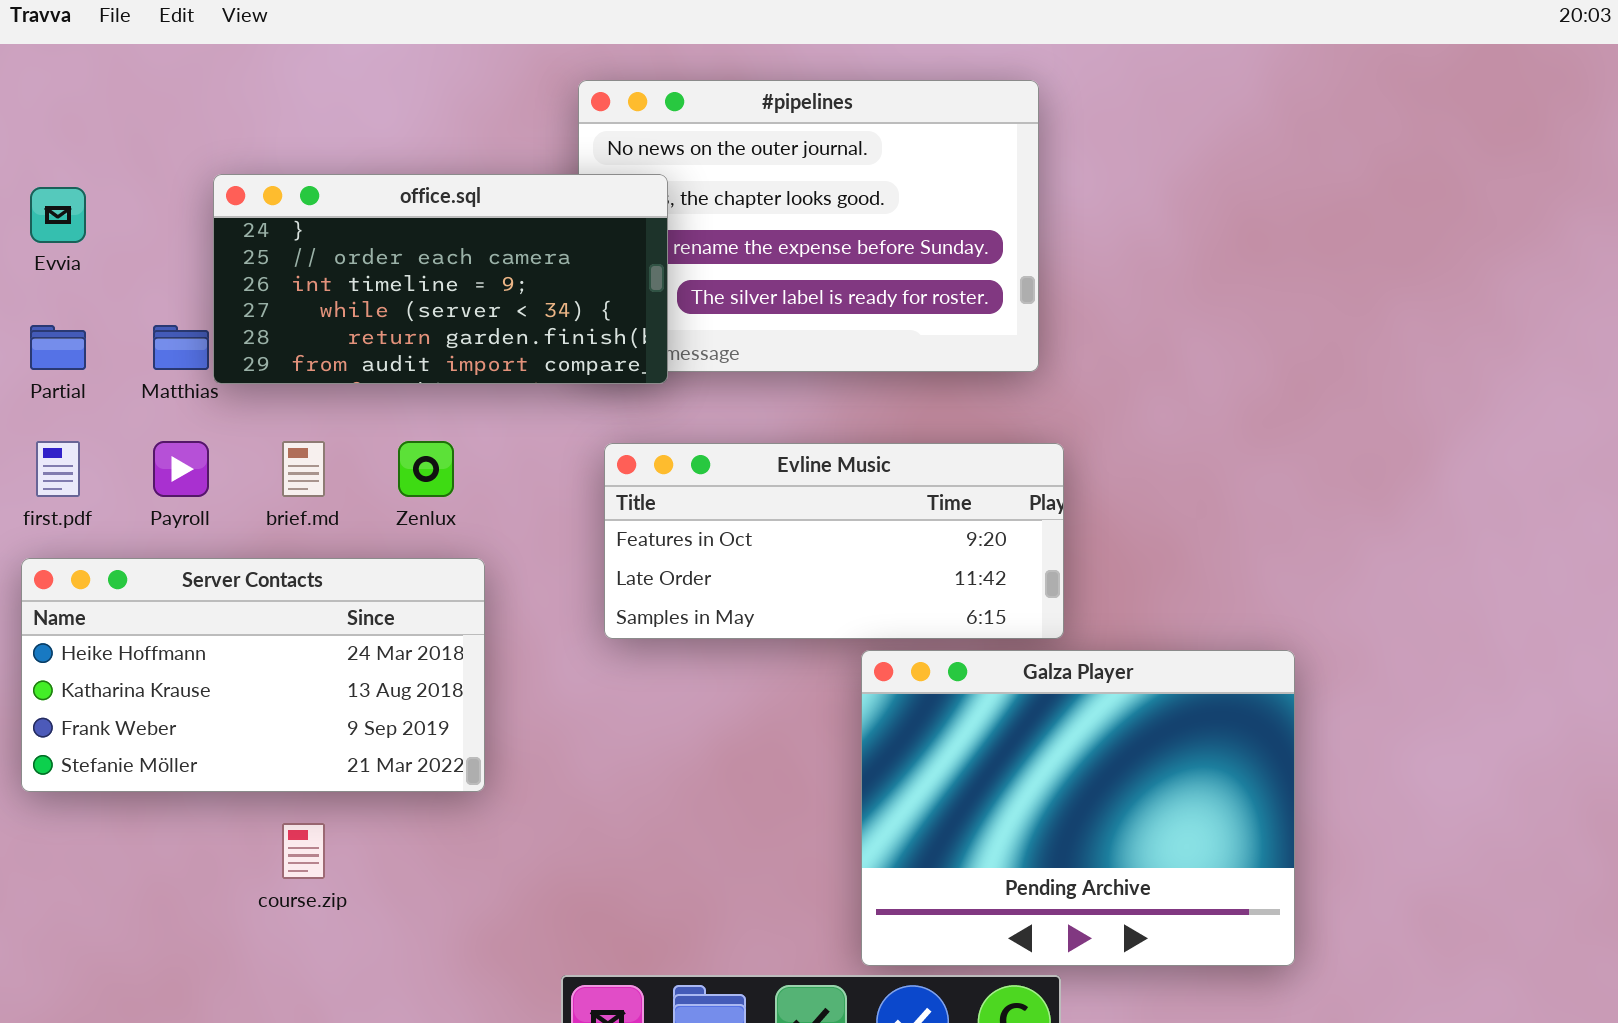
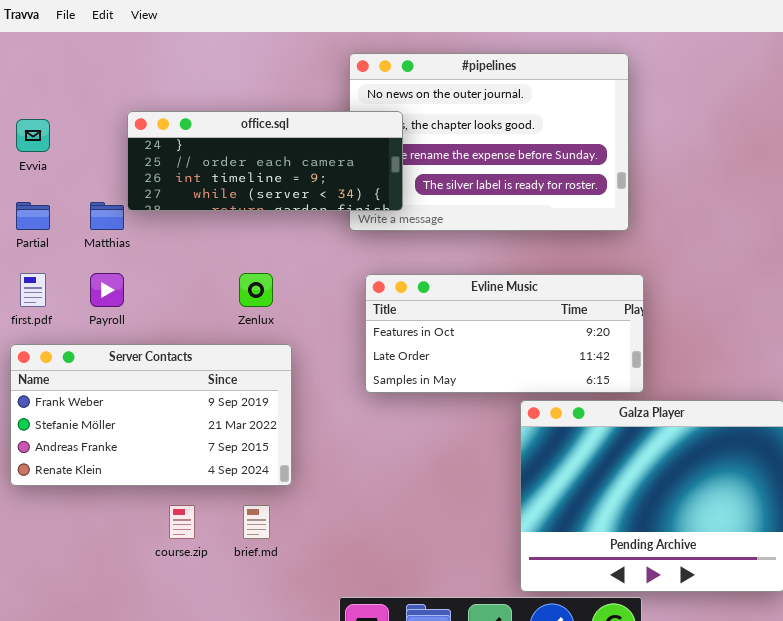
office.sql: [213,174,668,384] -> [127,111,403,211], resized
brief.md: [282,441,325,497] -> [243,505,270,539], moved
Server Contacts: [21,558,485,792] -> [10,344,292,486], scrolled down 2 rows

